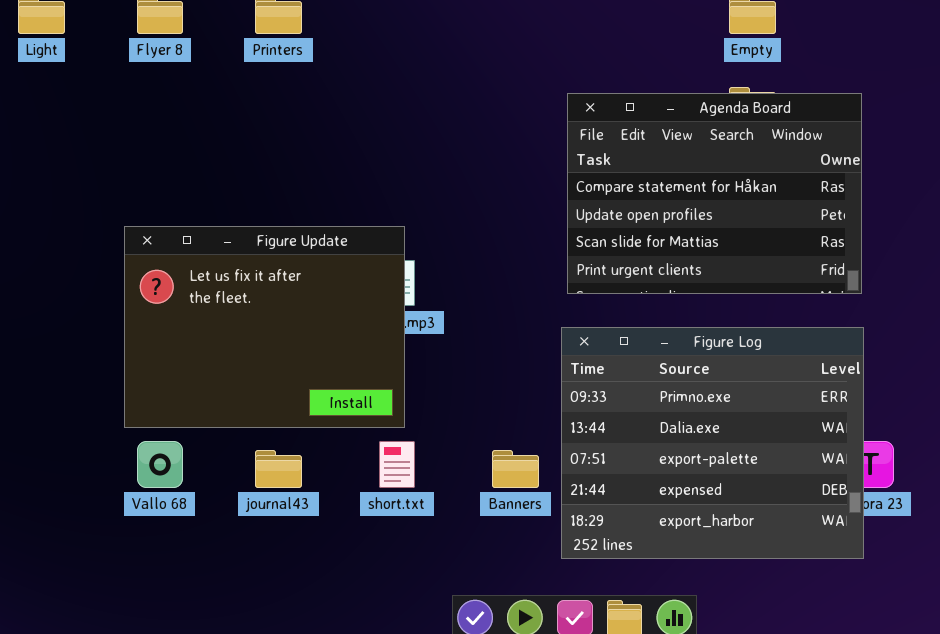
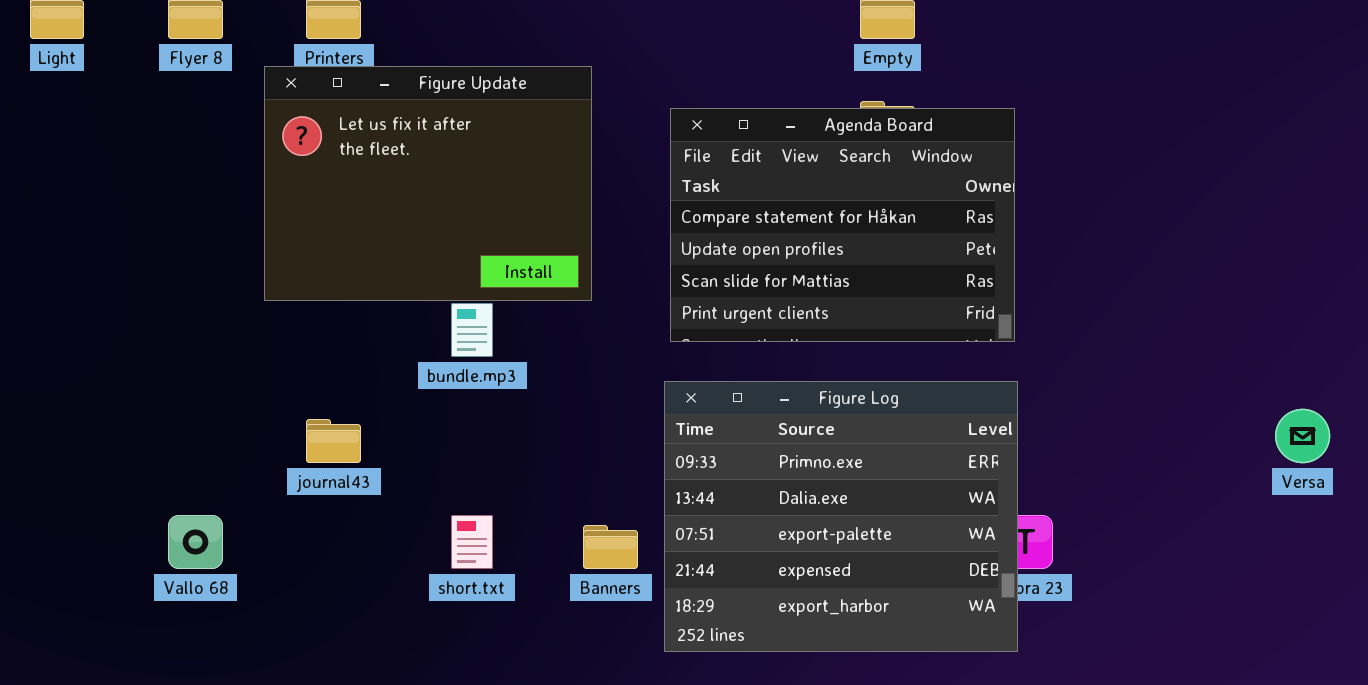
Figure Update: [124,226,405,428] -> [264,66,592,301], moved
journal43: [255,450,302,488] -> [306,419,361,463], moved

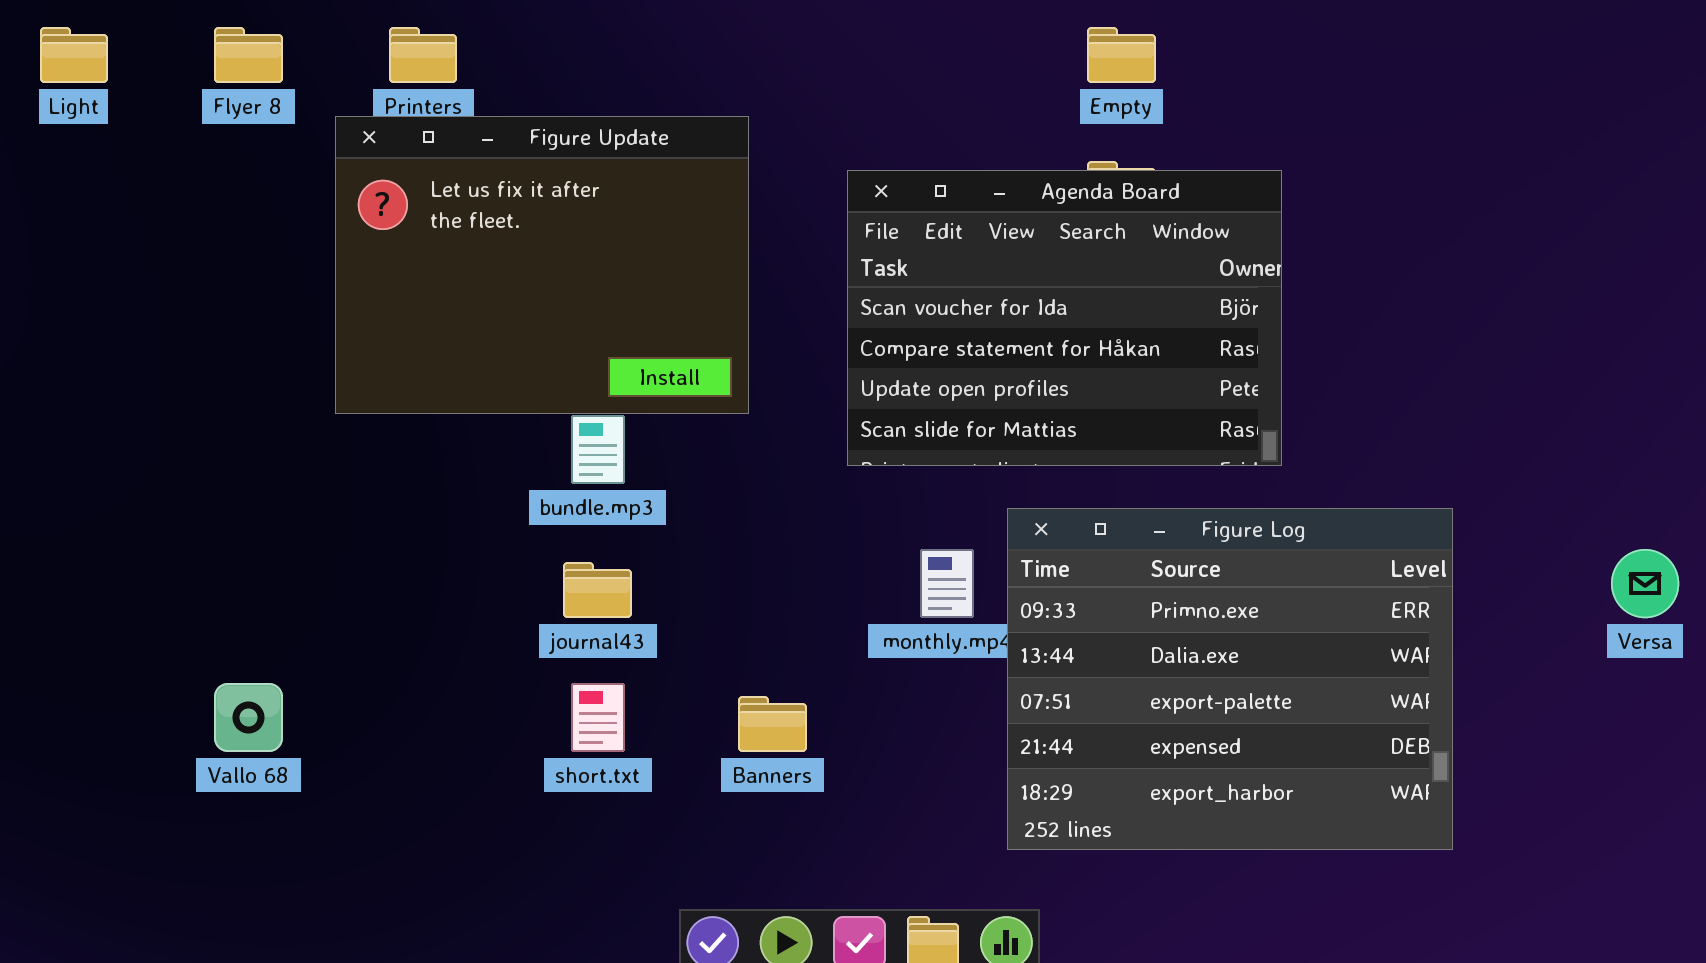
Agenda Board: [670,108,1015,342] -> [847,170,1282,466], scrolled up 1 row
Figure Log: [664,381,1018,652] -> [1007,508,1453,850], moved
journal43: [306,419,361,463] -> [563,562,632,618], moved

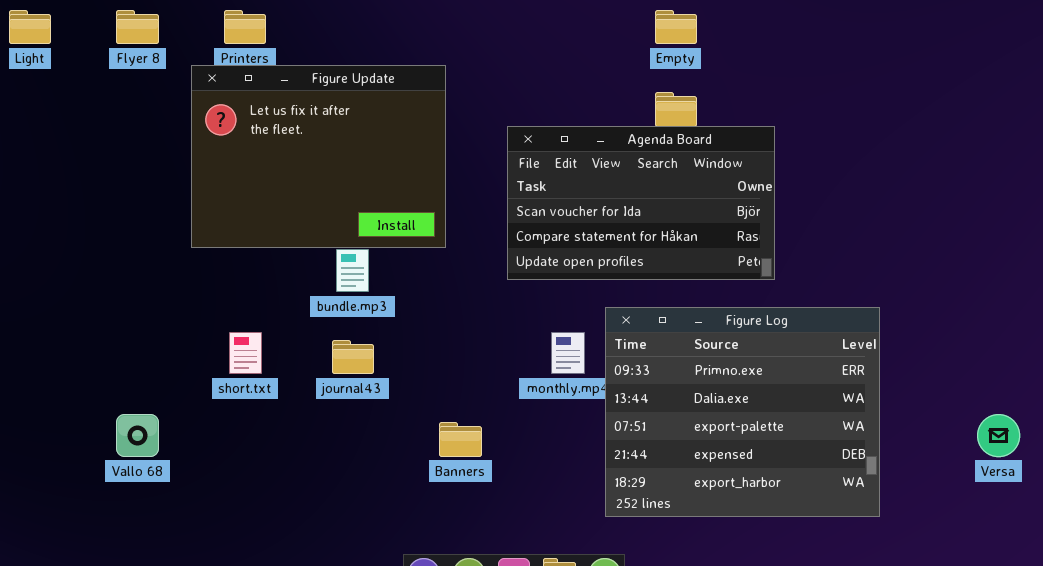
Agenda Board: [847,170,1282,466] -> [507,126,775,280], resized
Versa: [1611,549,1679,618] -> [977,414,1020,457], moved
short.txt: [571,683,625,752] -> [229,332,262,374], moved

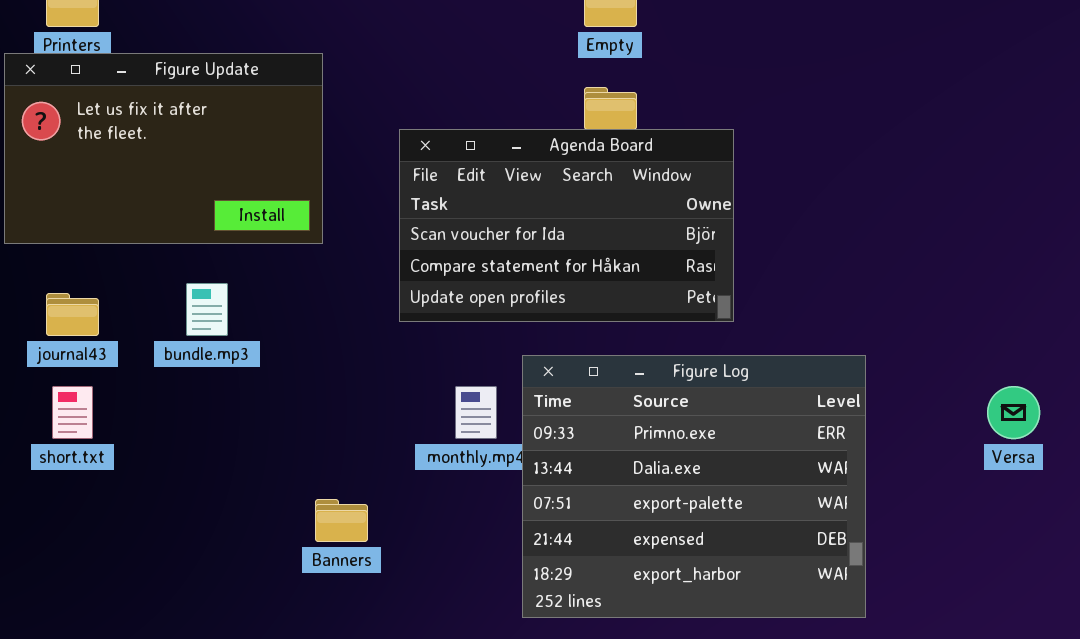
Figure Update: [191,65,446,248] -> [4,53,323,244], resized
journal43: [332,340,374,374] -> [46,293,99,336], moved
Versa: [977,414,1020,457] -> [987,386,1040,439], moved

